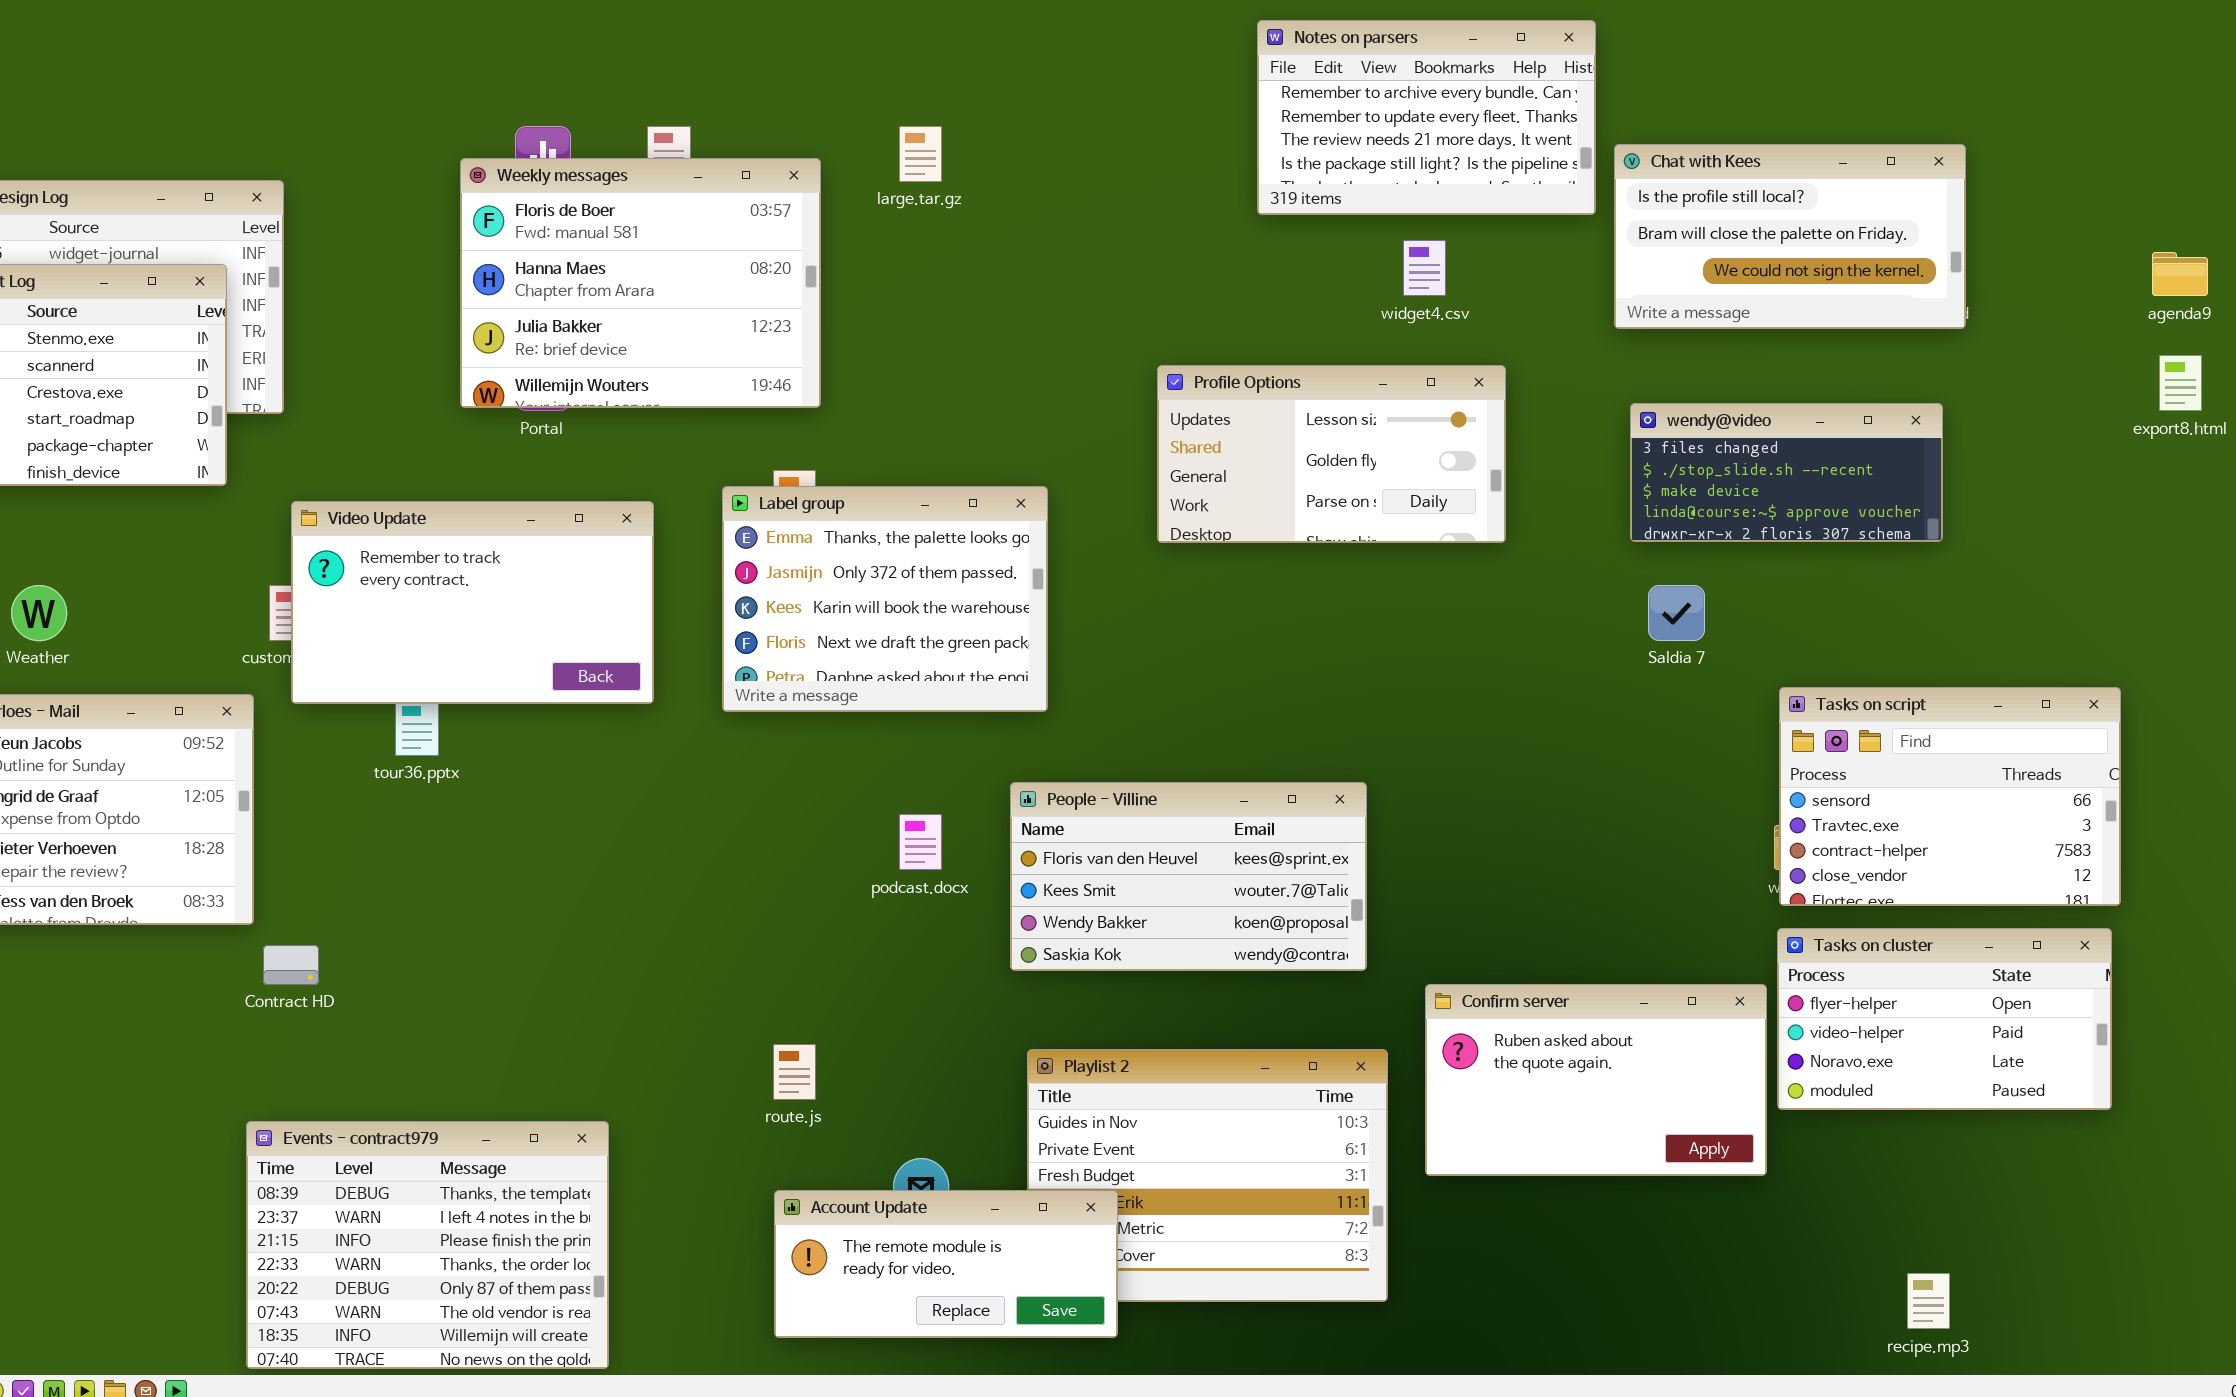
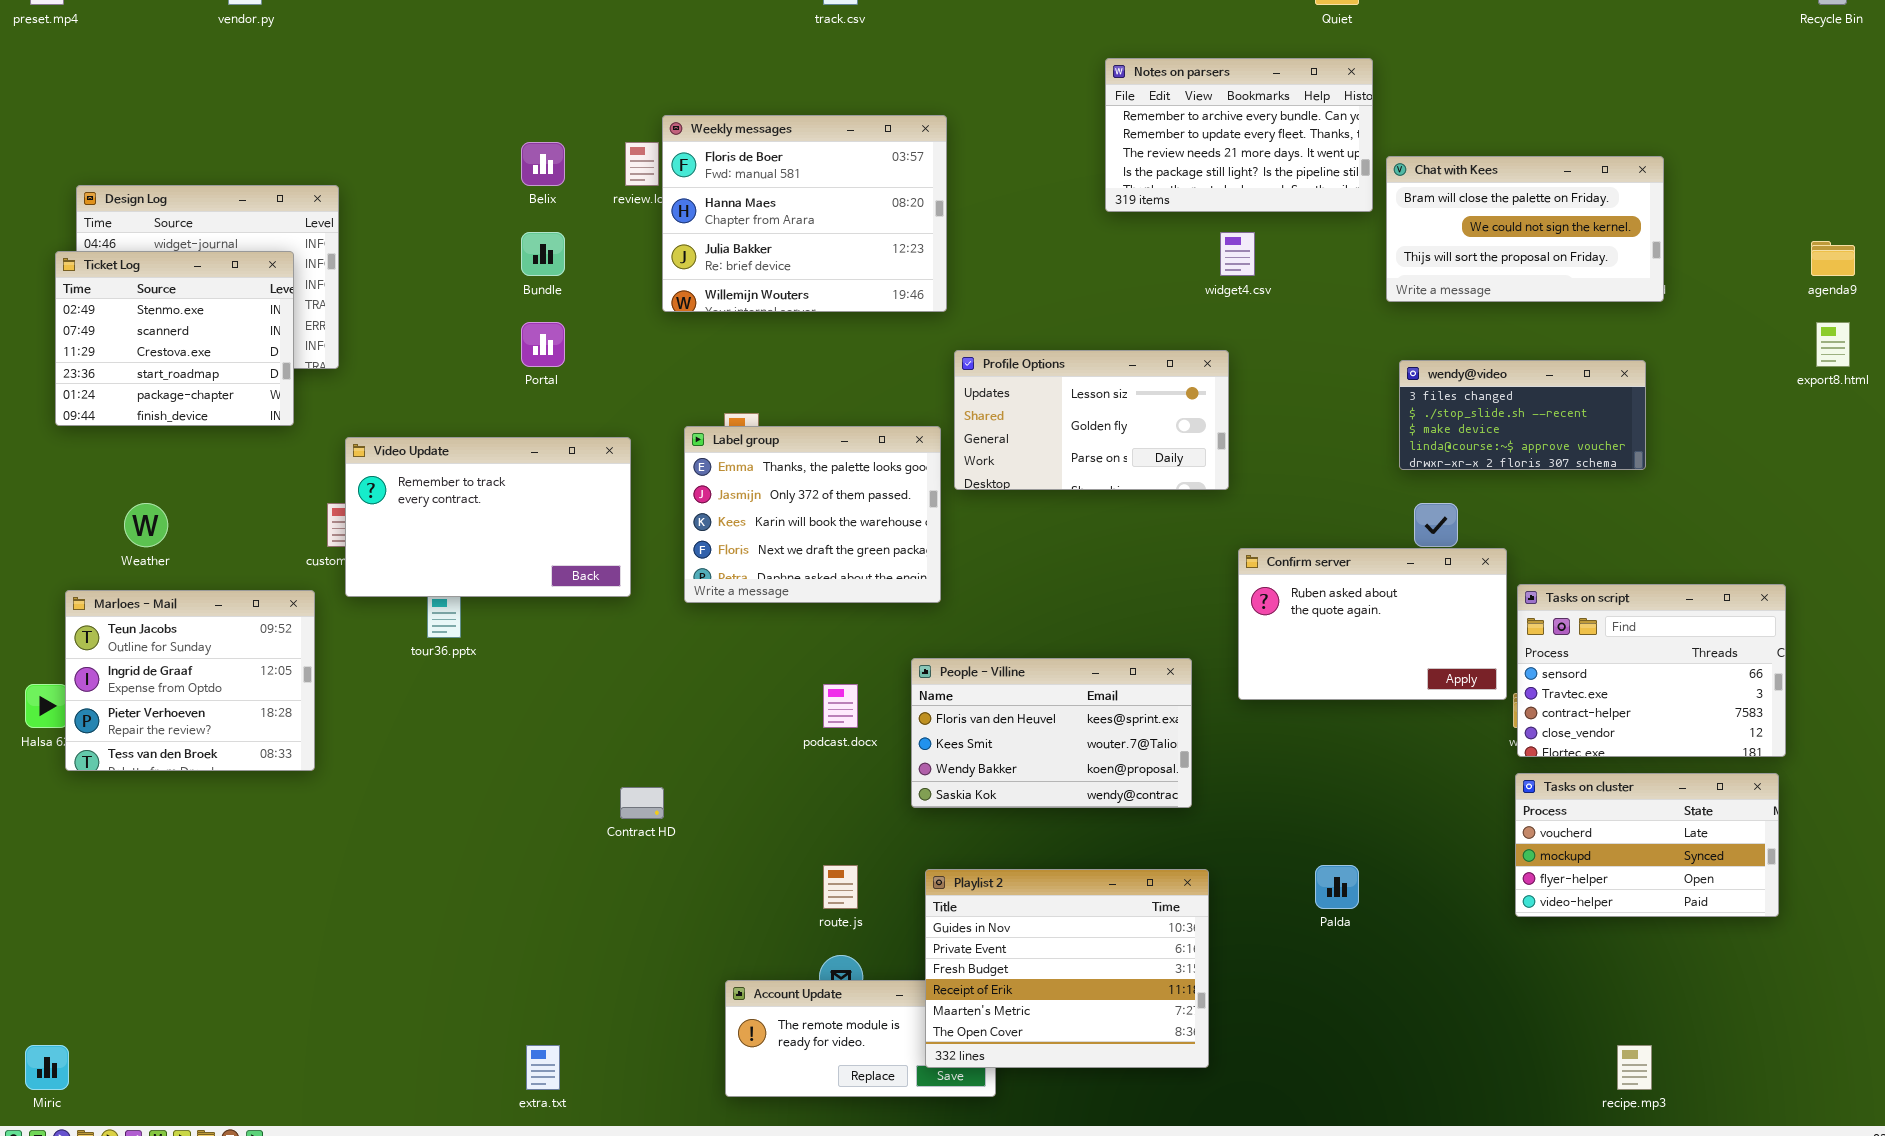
Chat with Kees: [1614,144,1966,329] -> [1386,156,1664,302], scrolled down 1 row
Weekly messages: [460,158,821,408] -> [662,115,947,312], moved
Profile Options: [1157,365,1506,543] -> [954,350,1229,490], moved
Tasks on cluster: [1777,928,2112,1110] -> [1515,773,1779,917], scrolled up 2 rows
Contract HD: [263,945,319,985] -> [620,787,664,819], moved
Confirm server: [1425,984,1767,1176] -> [1238,548,1507,700], moved
route.js: [773,1044,816,1100] -> [823,865,858,909], moved
Playlist 2: [1027,1049,1388,1302] -> [925,869,1209,1068], raised
Events - contract979: [246,1121,609,1369] -> none, closed

